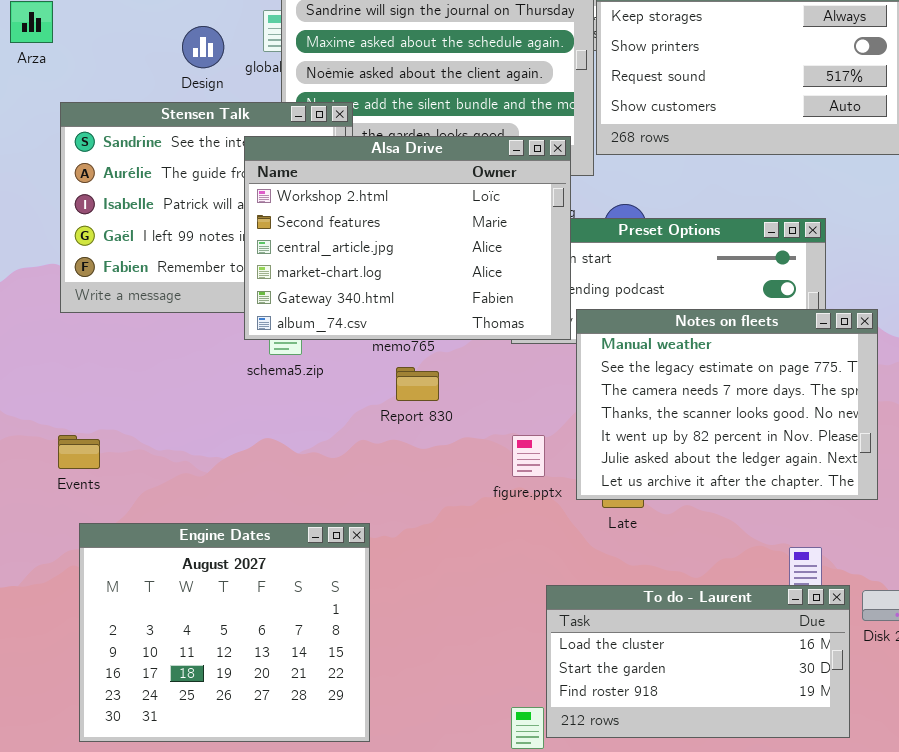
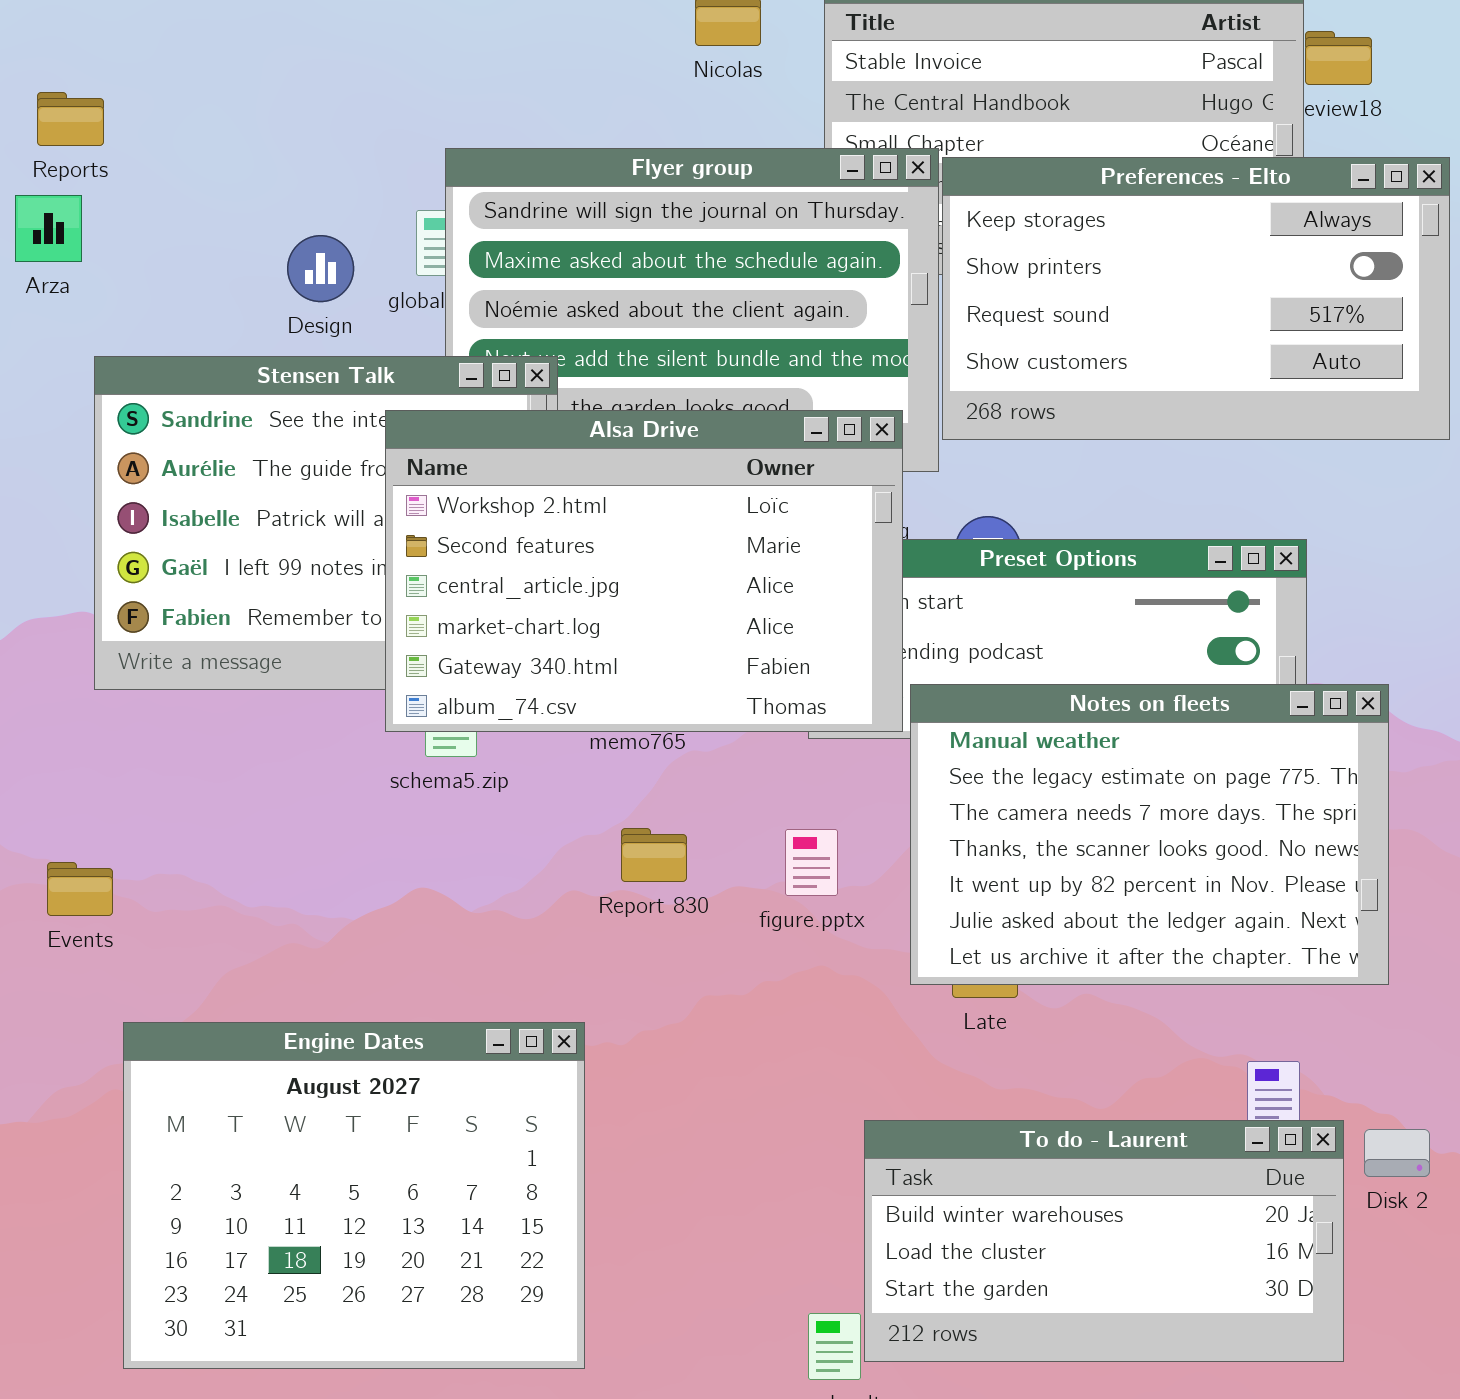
Report 830: [396,367,439,401] -> [621,828,687,882], moved
Events: [58,435,100,469] -> [47,862,113,916], moved
figure.pptx: [512,435,545,477] -> [785,829,838,896], moved
To do - Laurent: [546,585,850,738] -> [864,1120,1344,1362], scrolled up 1 row

